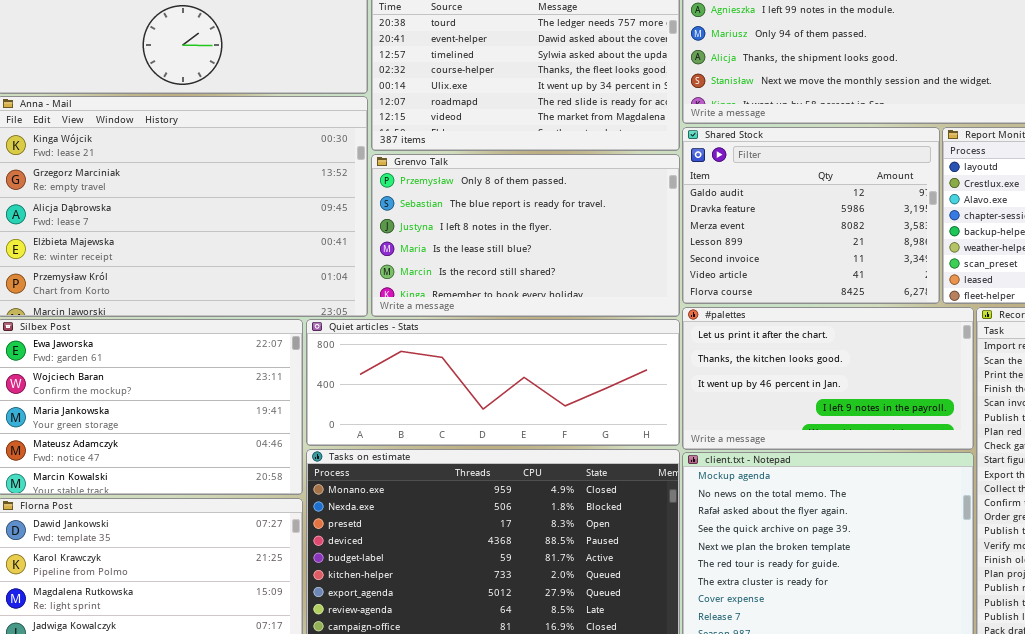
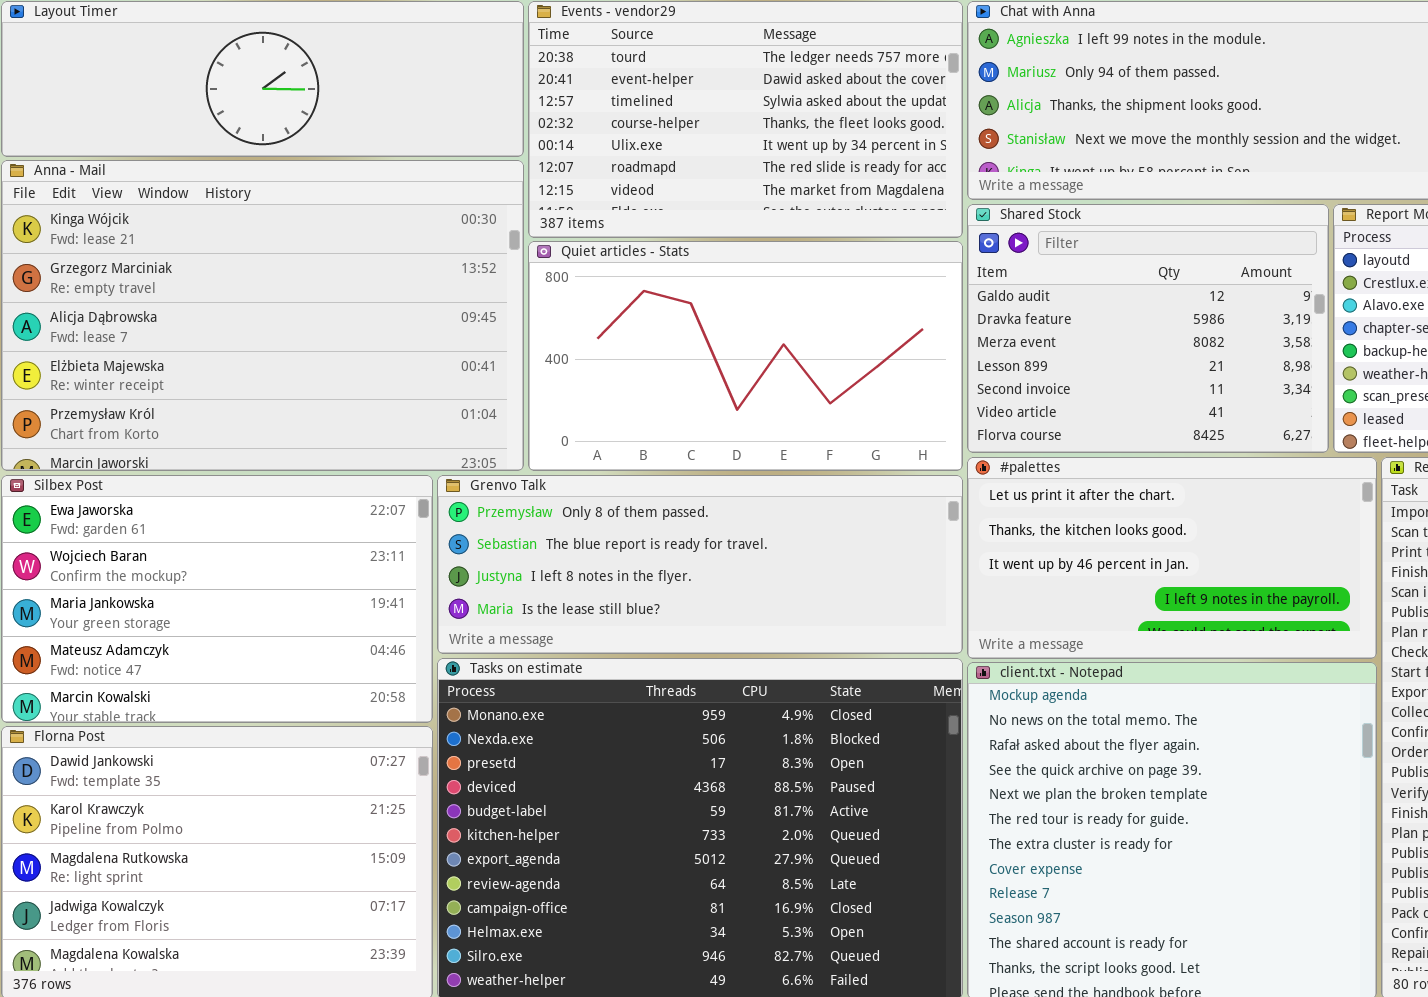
Grenvo Talk: [371,154,680,317] -> [437,475,963,654], moved, resized
Quiet articles - Stats: [306,319,680,446] -> [528,241,963,471], moved, resized

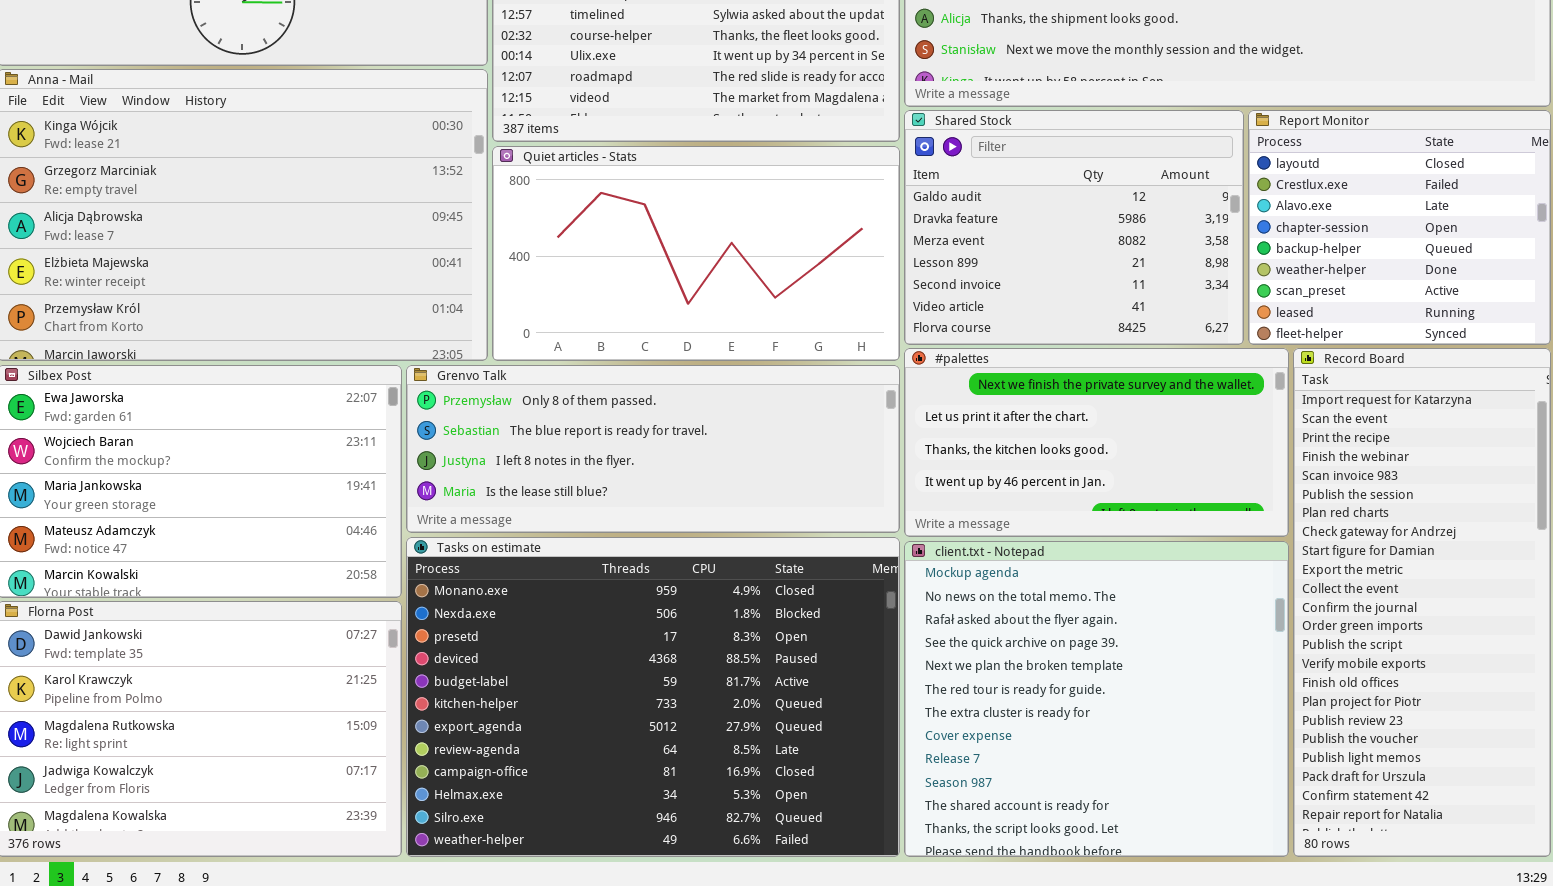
#palettes: [967,457,1377,659] -> [904,348,1289,537], scrolled up 1 row

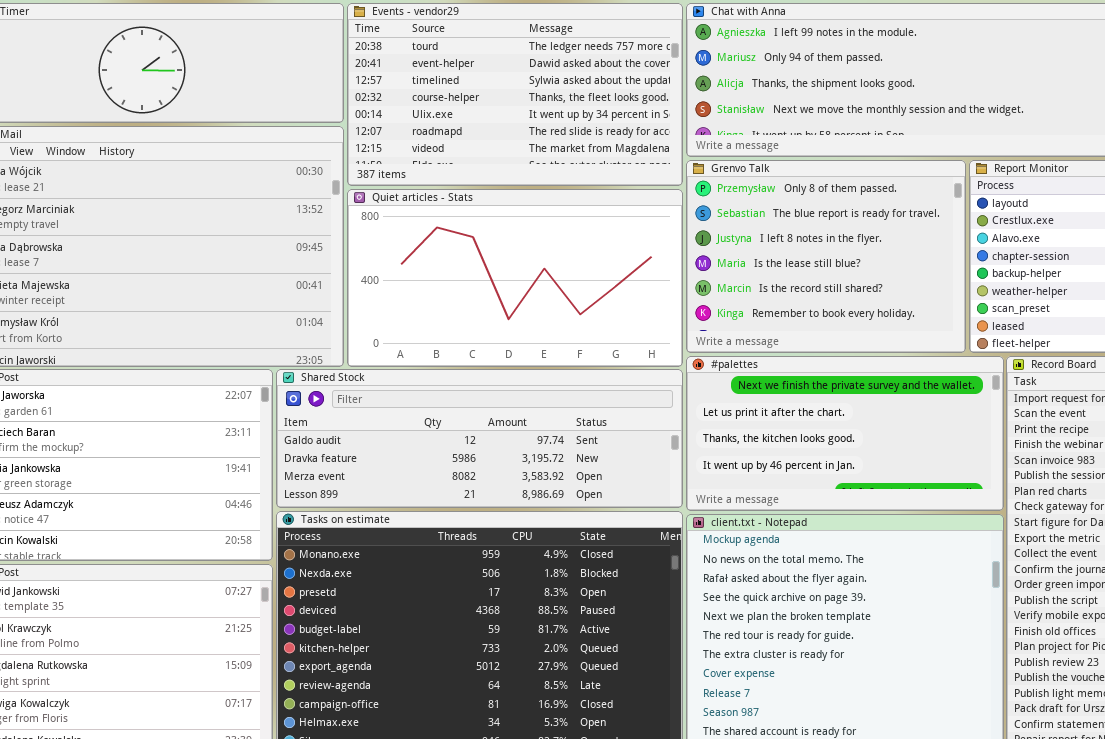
Shared Stock: [904,110,1244,345] -> [276,369,683,508], moved, resized
Grenvo Talk: [406,365,900,533] -> [686,160,966,353], moved, resized

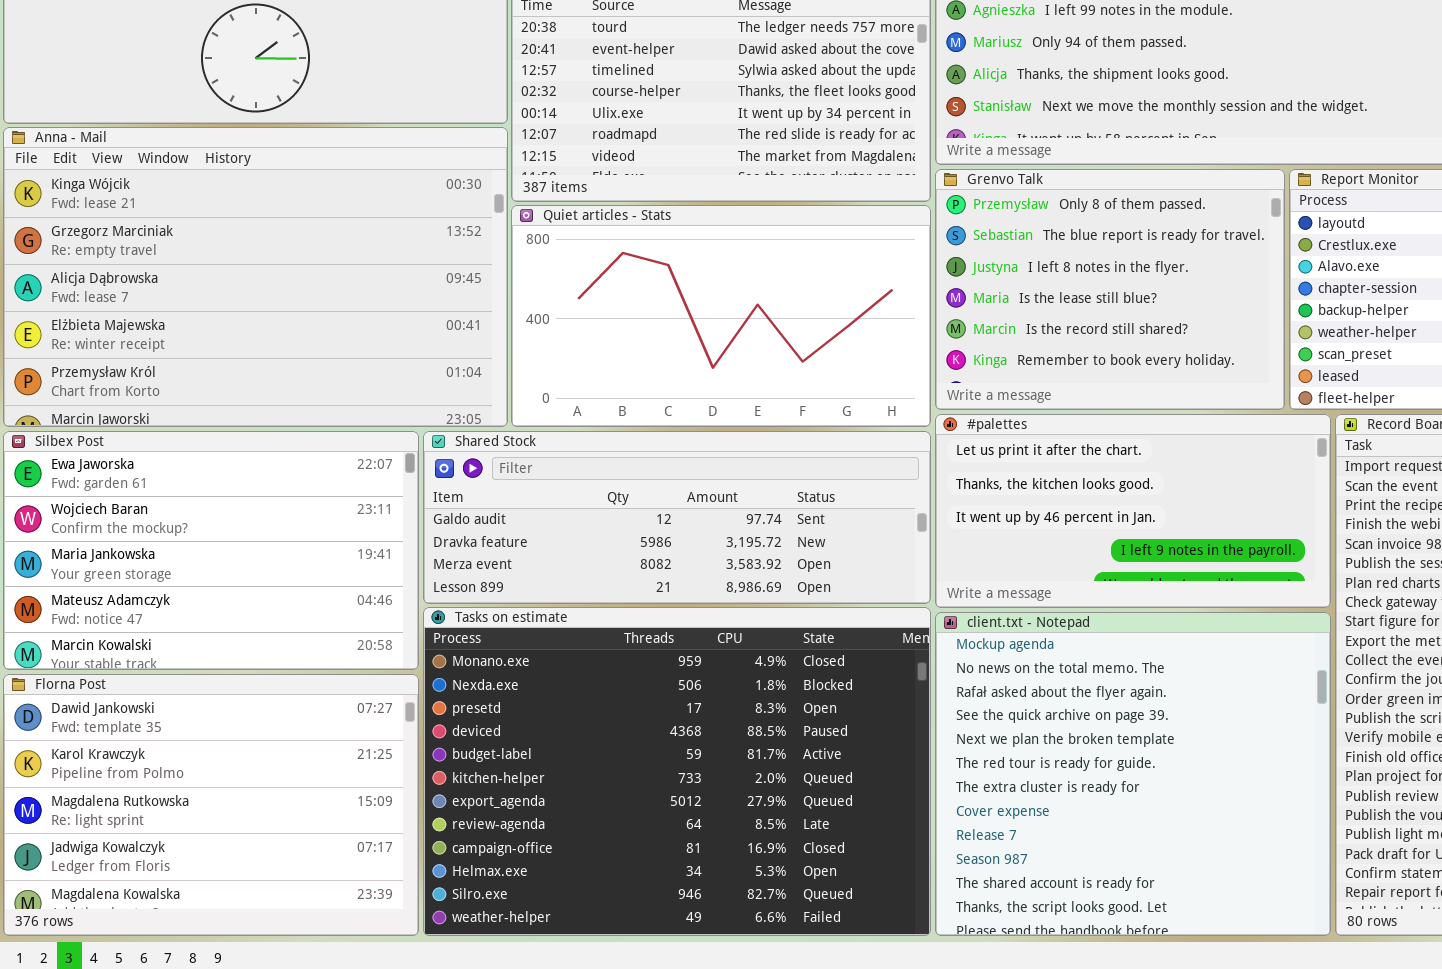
#palettes: [686,356,1004,511] -> [935,414,1331,608], scrolled down 1 row

